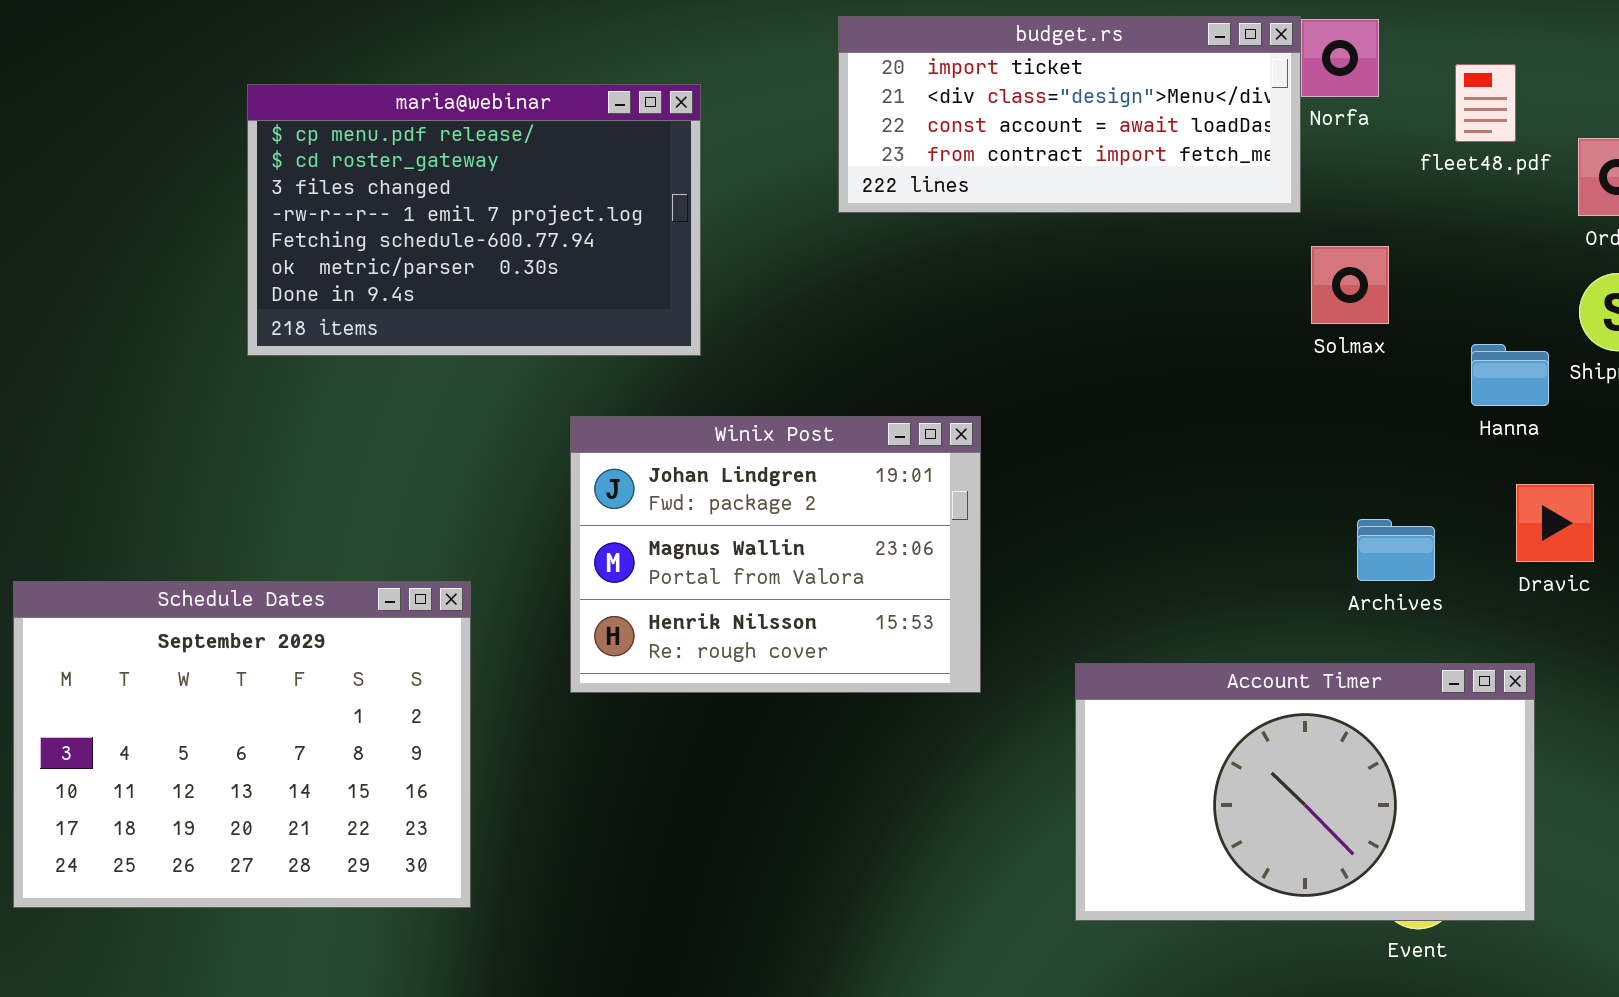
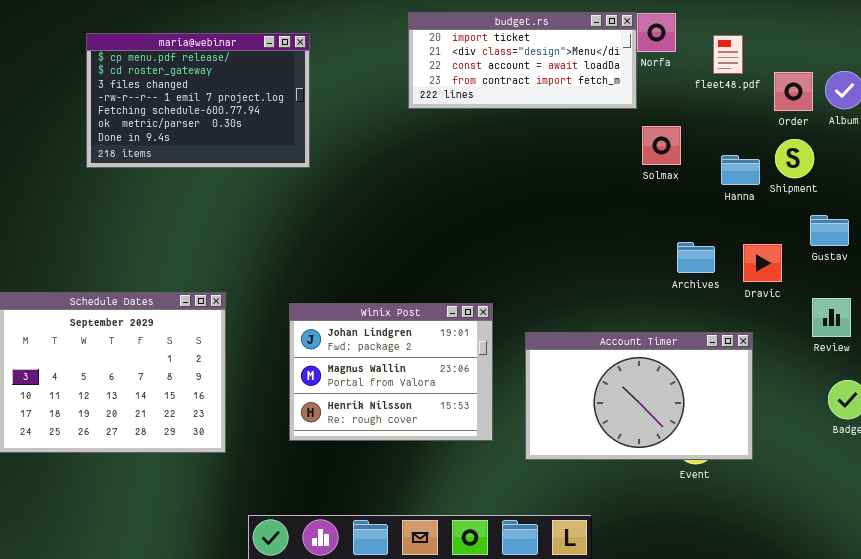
maria@webinar: [247,84,701,356] -> [86,33,310,168], moved
Hanna: [1471,344,1549,406] -> [721,155,760,185], moved
Winix Post: [570,416,981,693] -> [289,303,493,441], moved
Archives: [1357,519,1435,581] -> [677,242,715,273], moved

